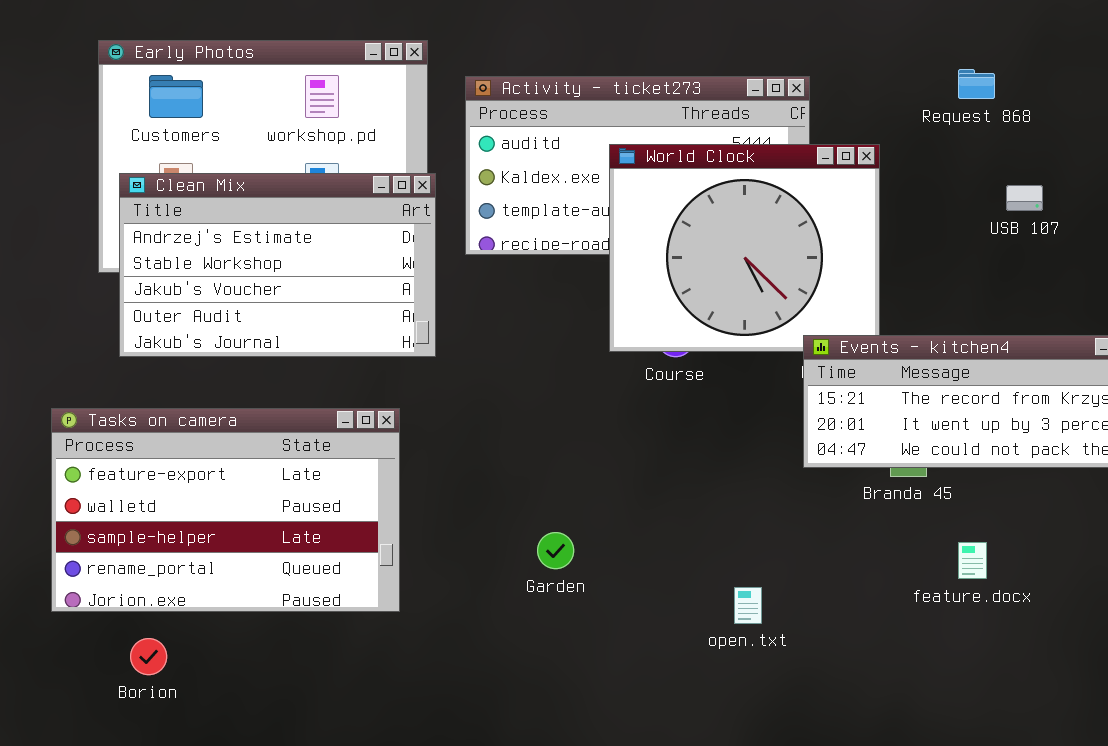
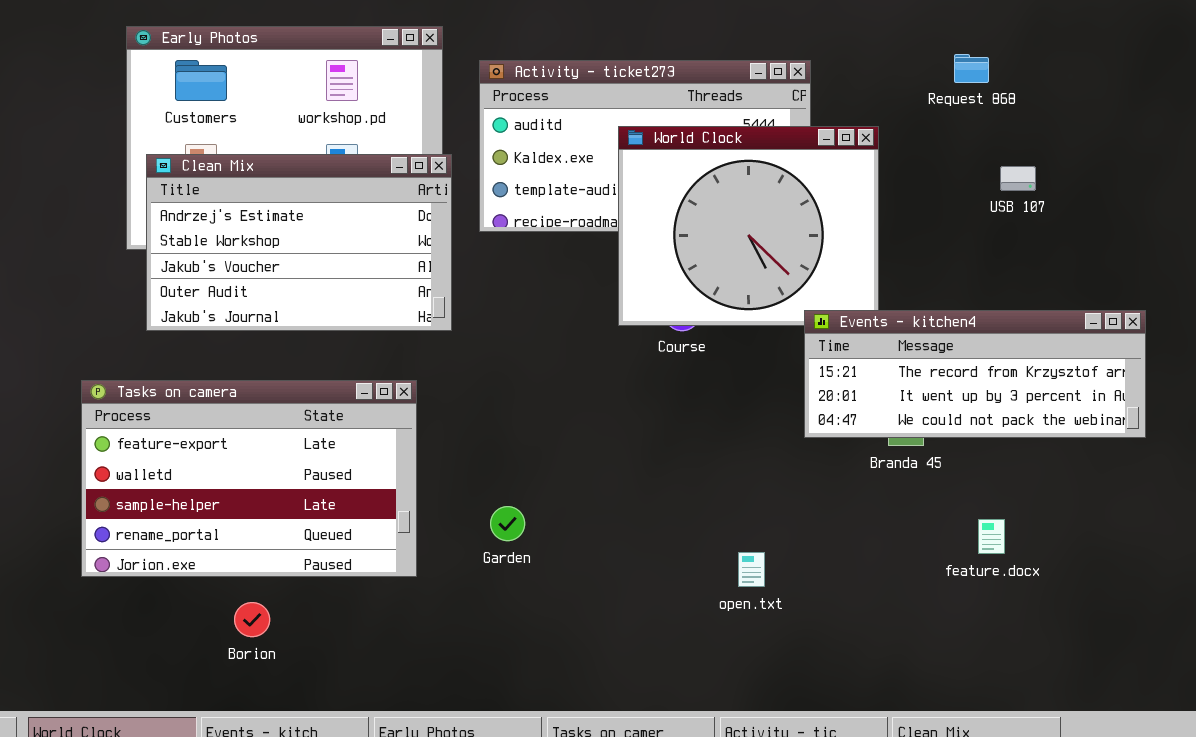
Garden: [537,532,574,569] -> [490,506,525,541], moved
feature.docx: [958,542,987,579] -> [978,519,1005,554], moved
Borion: [130,638,167,675] -> [234,602,270,637], moved

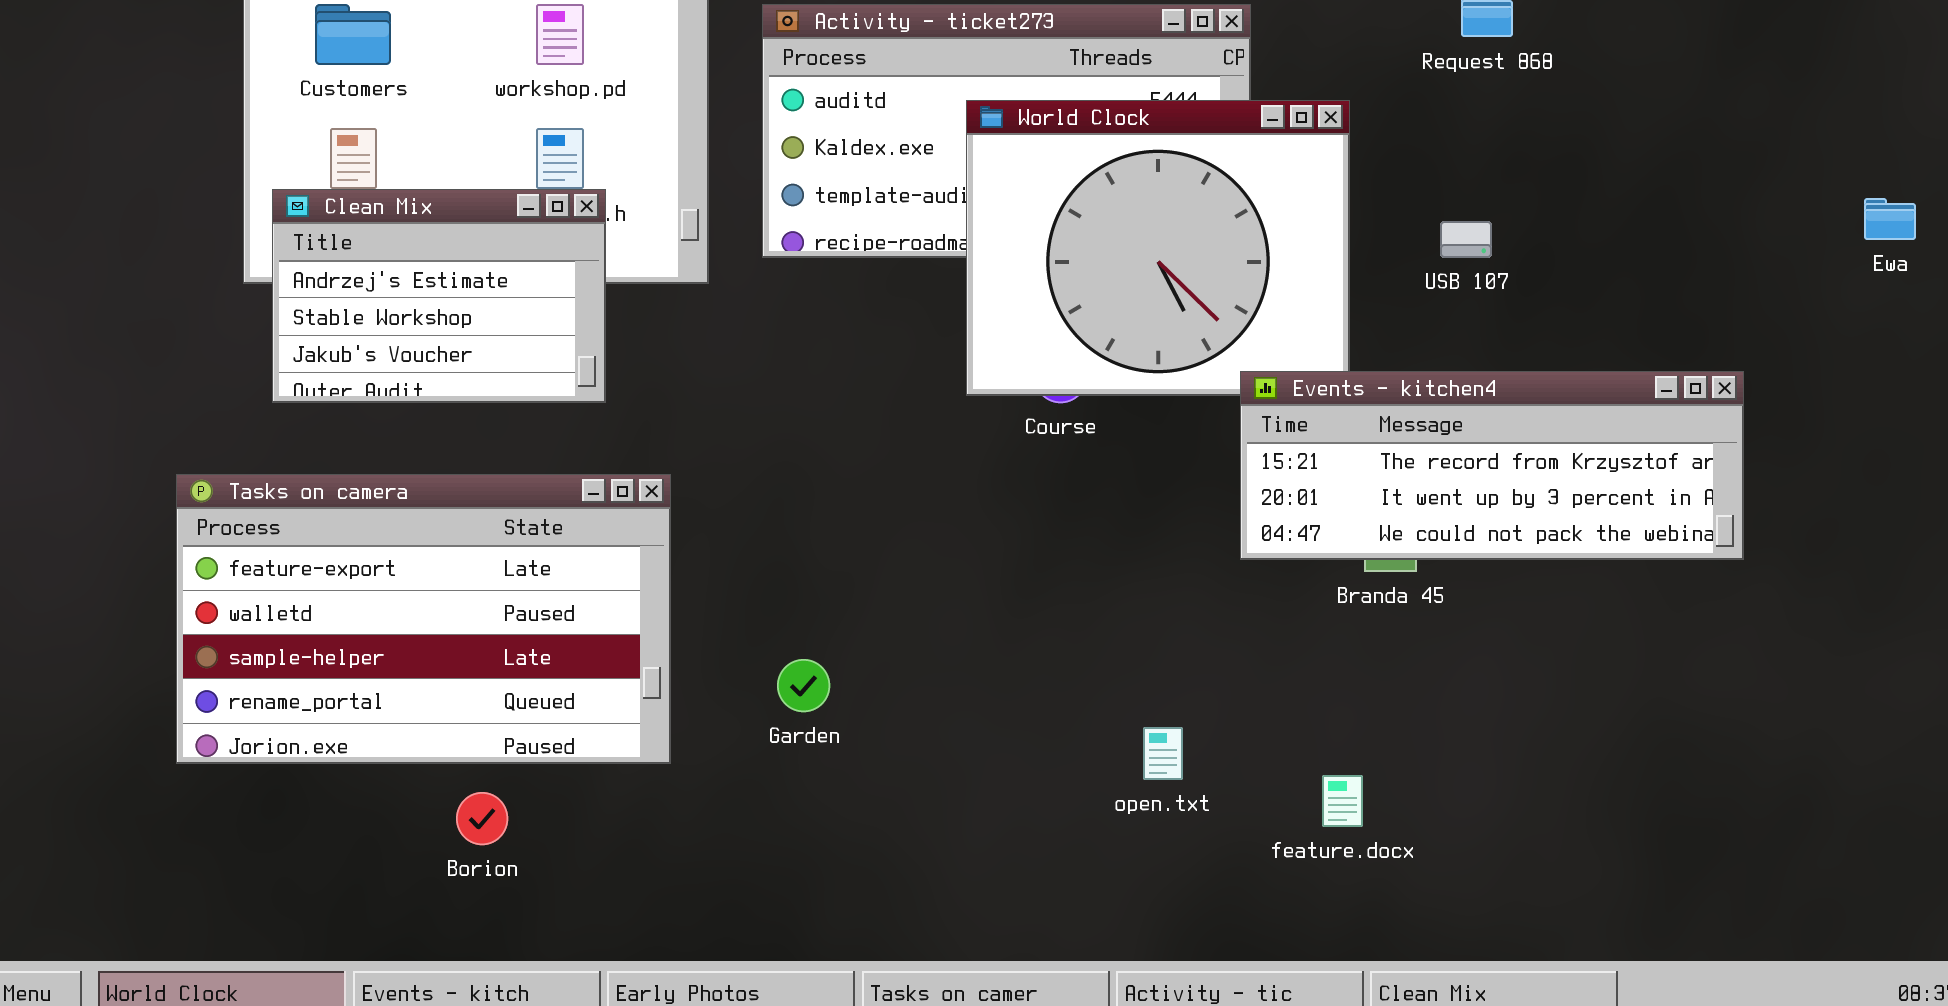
Clean Mix: [146,154,452,331] -> [272,189,606,403], resized
USB 107: [1000,166,1036,191] -> [1440,221,1492,258], moved
feature.docx: [978,519,1005,554] -> [1322,775,1363,827], moved
Borion: [234,602,270,637] -> [456,792,508,845], moved

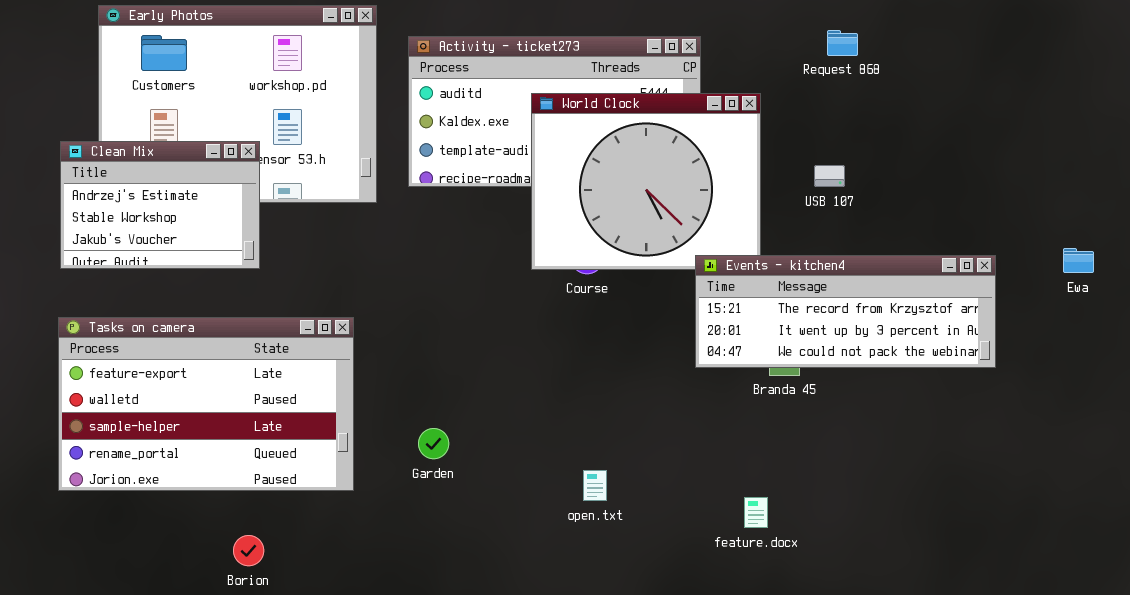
Clean Mix: [272,189,606,403] -> [60,141,260,269], moved
Ewa: [1864,198,1916,240] -> [1063,248,1094,273], moved
open.txt: [1143,727,1183,780] -> [583,470,607,501], moved
Borion: [456,792,508,845] -> [233,535,264,566], moved

